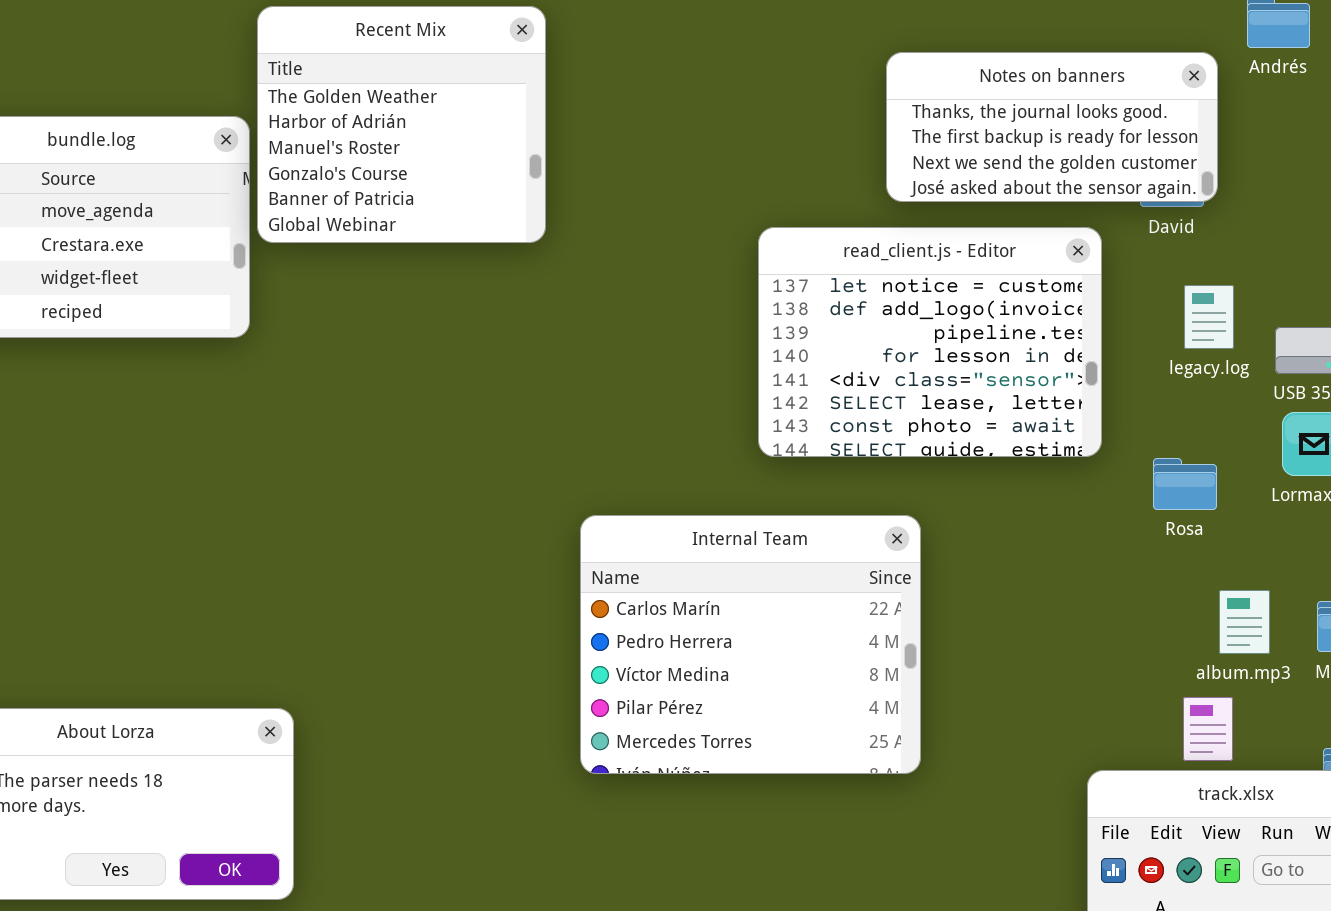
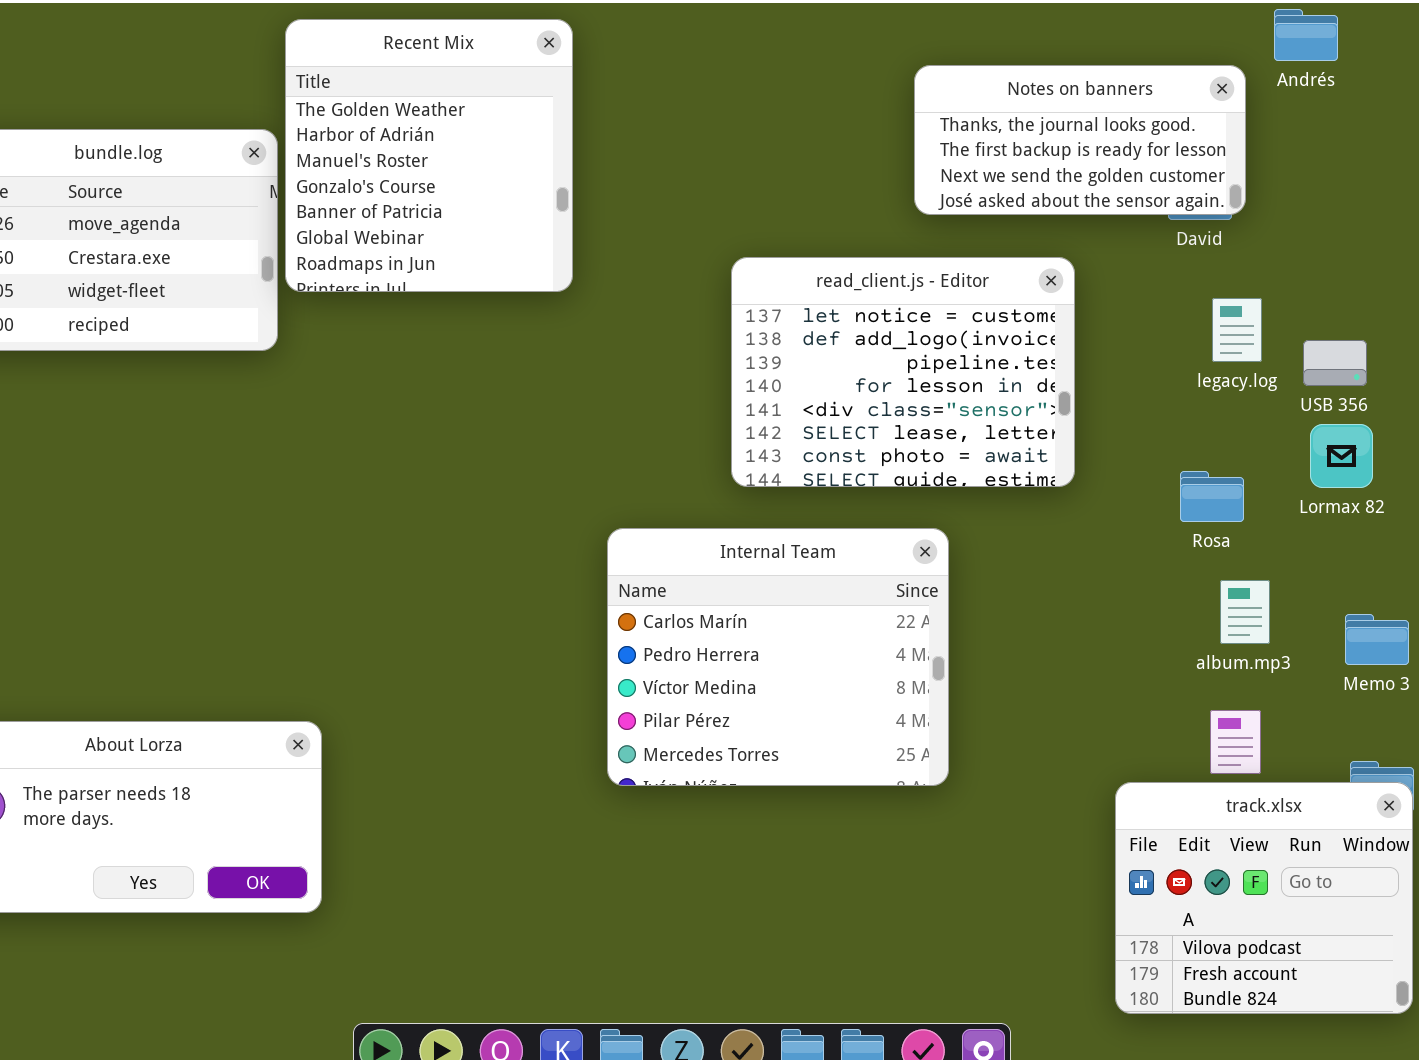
Recent Mix: [257,6,546,243] -> [285,19,573,292], resized
read_client.js - Editor: [758,227,1102,457] -> [731,257,1075,487], moved
album.mp3: [1219,590,1270,654] -> [1220,580,1270,644], moved

